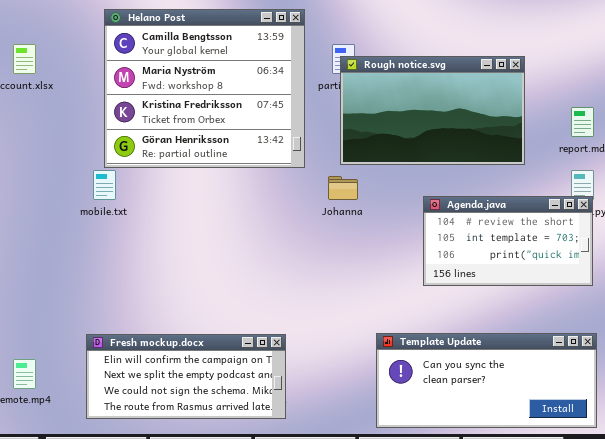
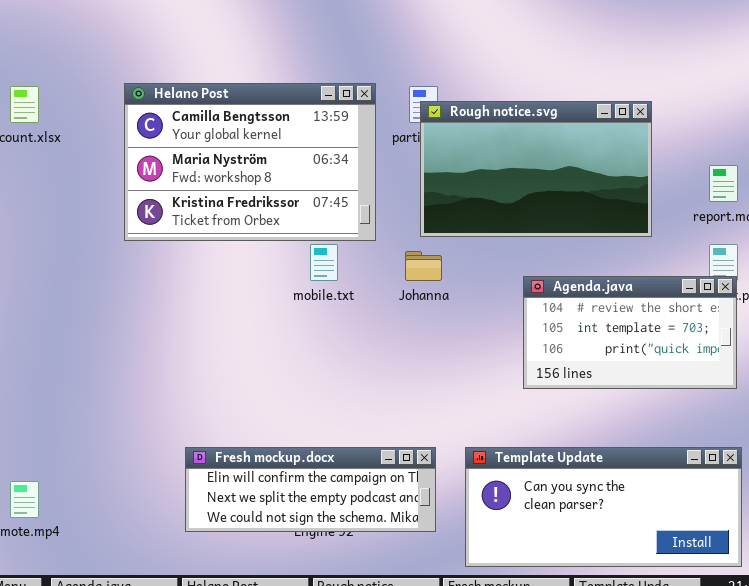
Helano Post: [104,9,305,168] -> [124,83,376,241], resized
mobile.txt: [93,170,116,200] -> [310,244,338,281], moved
Fresh mockup.docx: [86,334,286,419] -> [185,447,436,532], moved, resized

